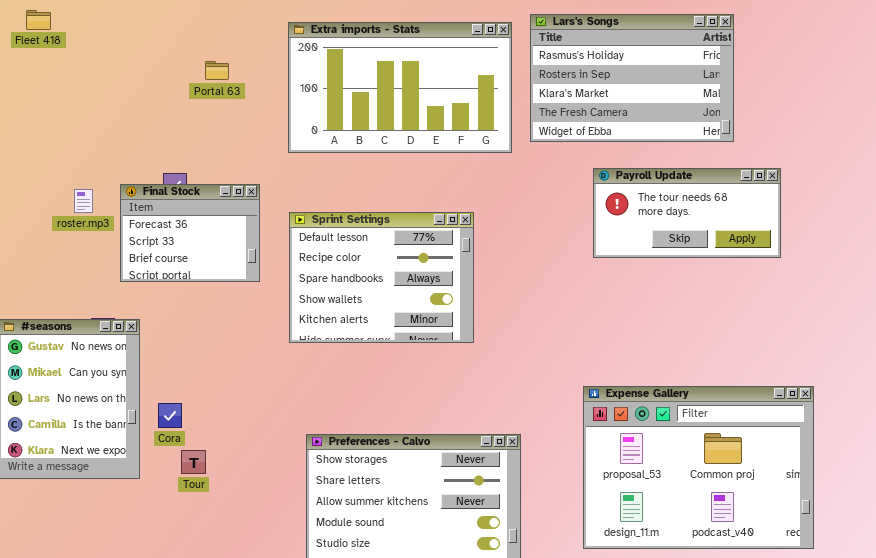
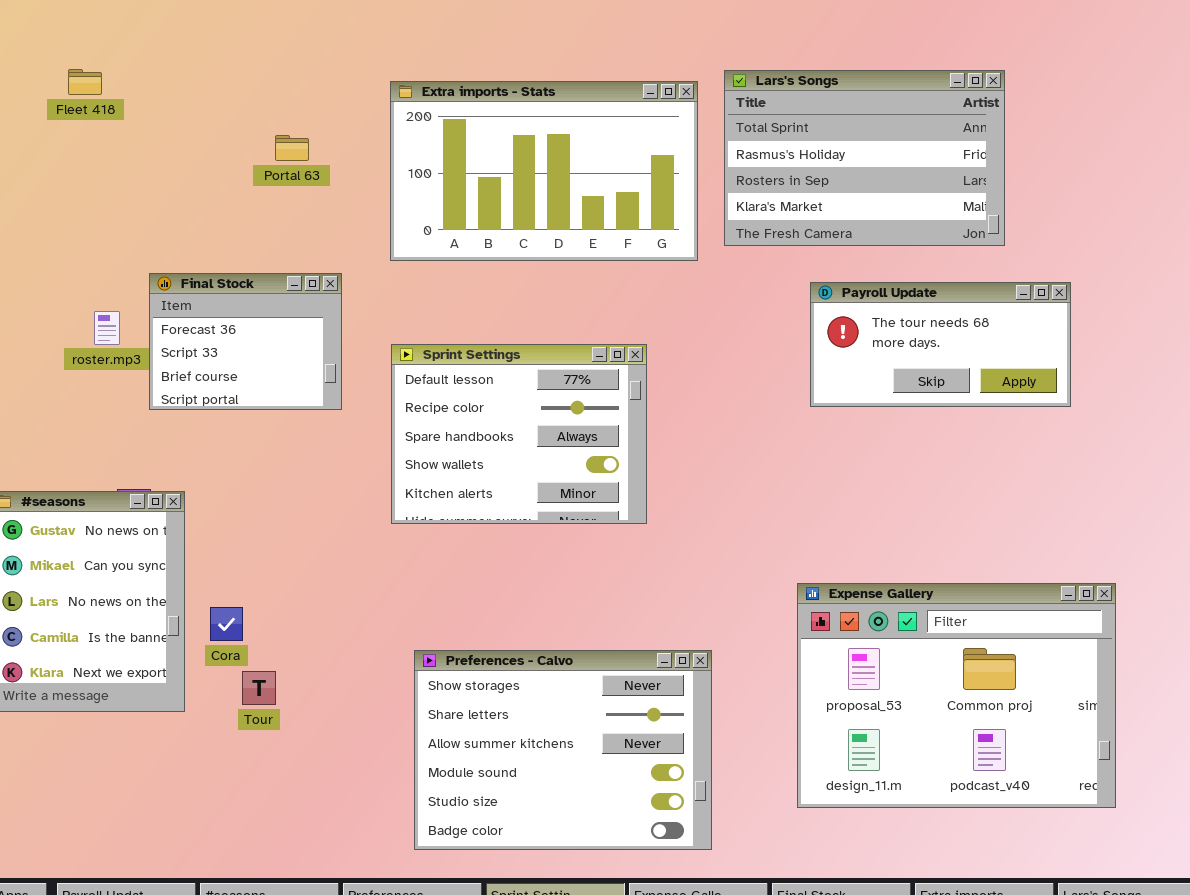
Fleet 418: [26,10,51,30] -> [68,69,102,95], moved
Lars's Songs: [530,14,734,142] -> [724,70,1005,246], scrolled up 1 row
Final Stock: [120,184,260,282] -> [149,273,342,410], moved

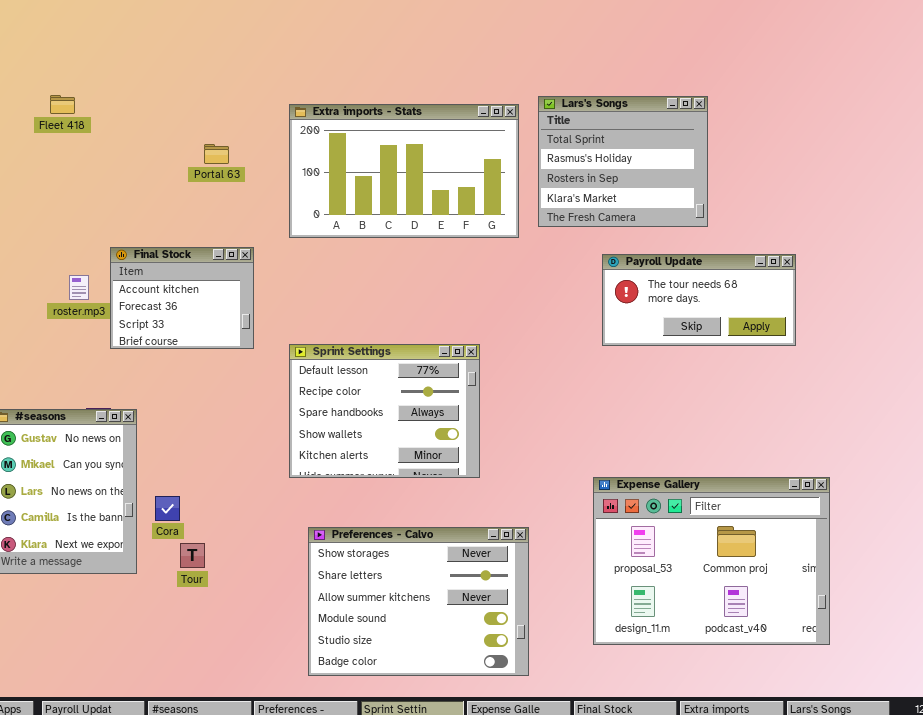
Lars's Songs: [724,70,1005,246] -> [538,96,708,227], resized
Final Stock: [149,273,342,410] -> [110,247,254,349], scrolled up 1 row
Sprint Settings: [391,344,647,524] -> [289,344,480,478], moved

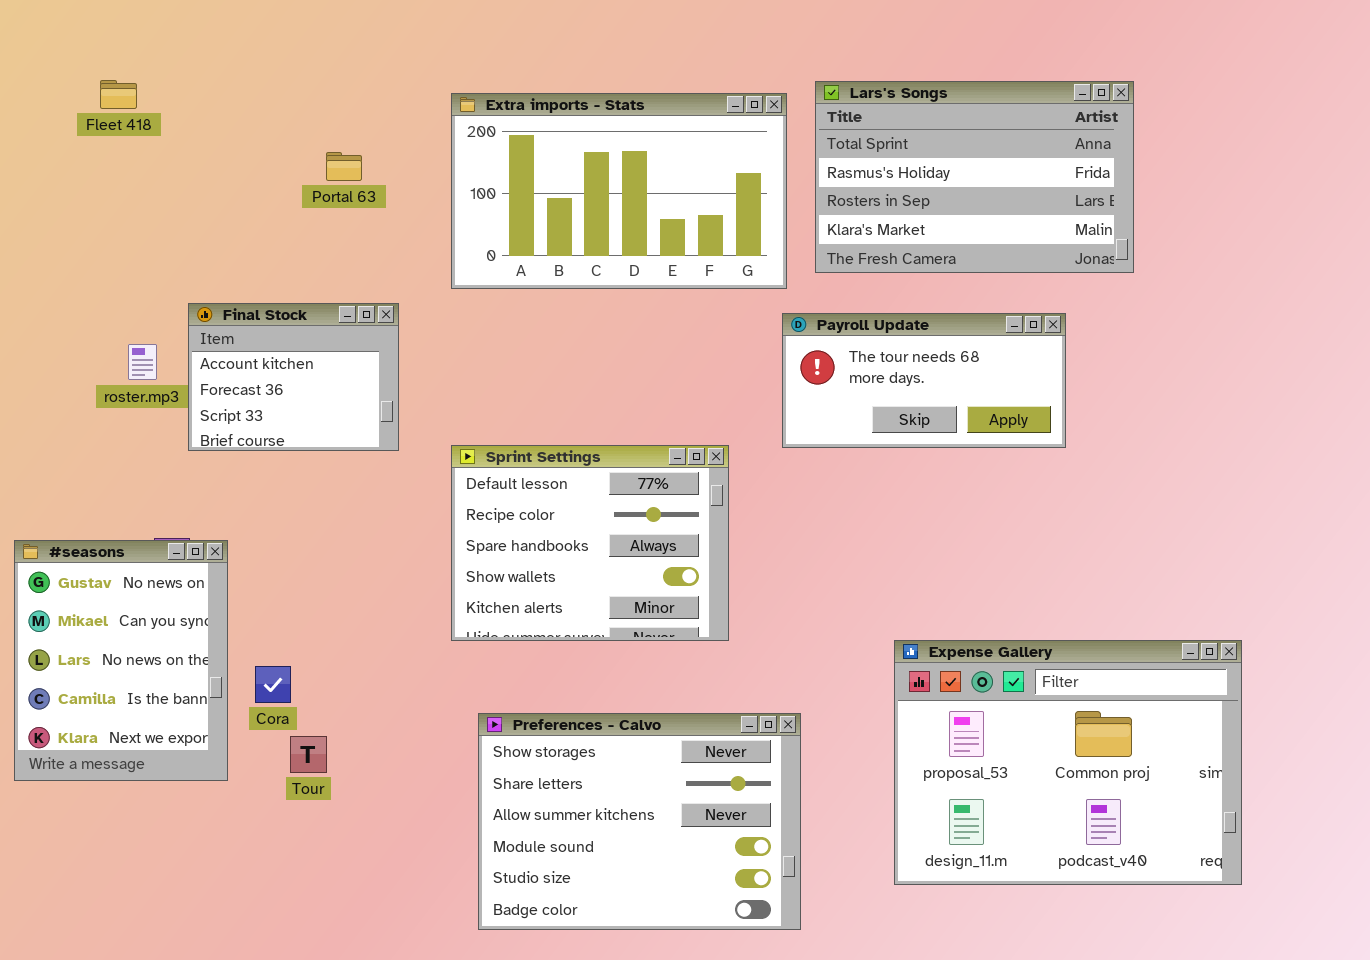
Lars's Songs: [538,96,708,227] -> [815,81,1134,273], resized
Payroll Update: [602,254,796,346] -> [782,313,1066,448], moved

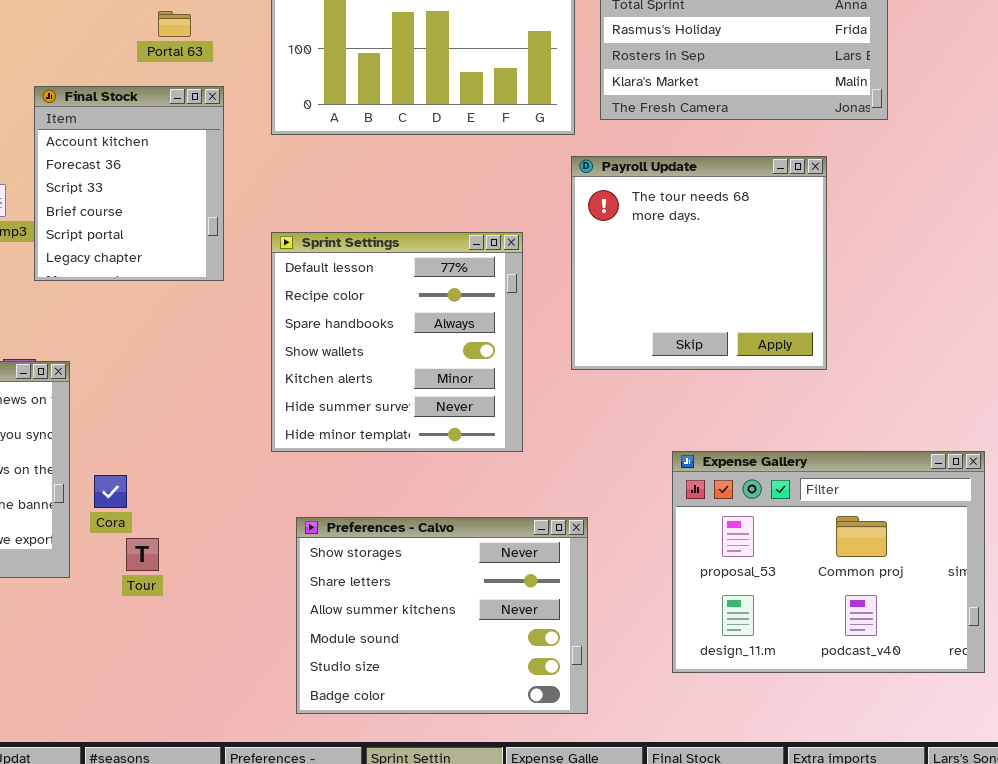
Final Stock: [188,303,399,451] -> [34,86,224,281], resized
Payroll Update: [782,313,1066,448] -> [571,156,827,370], resized
Sprint Settings: [451,445,729,641] -> [271,232,523,452], resized

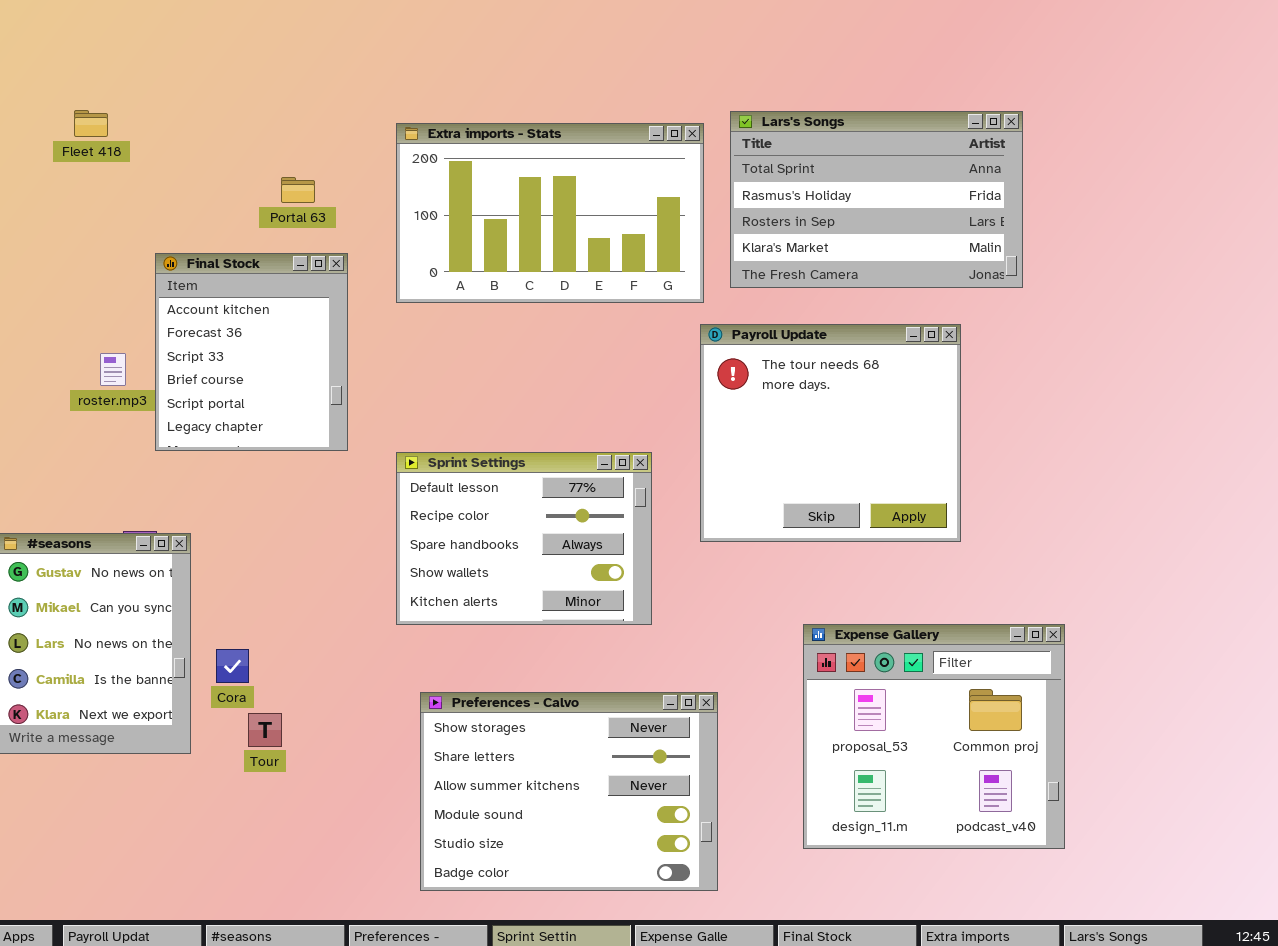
Sprint Settings: [271,232,523,452] -> [396,452,652,625], resized
Expense Gallery: [672,451,985,673] -> [803,624,1065,849], resized

